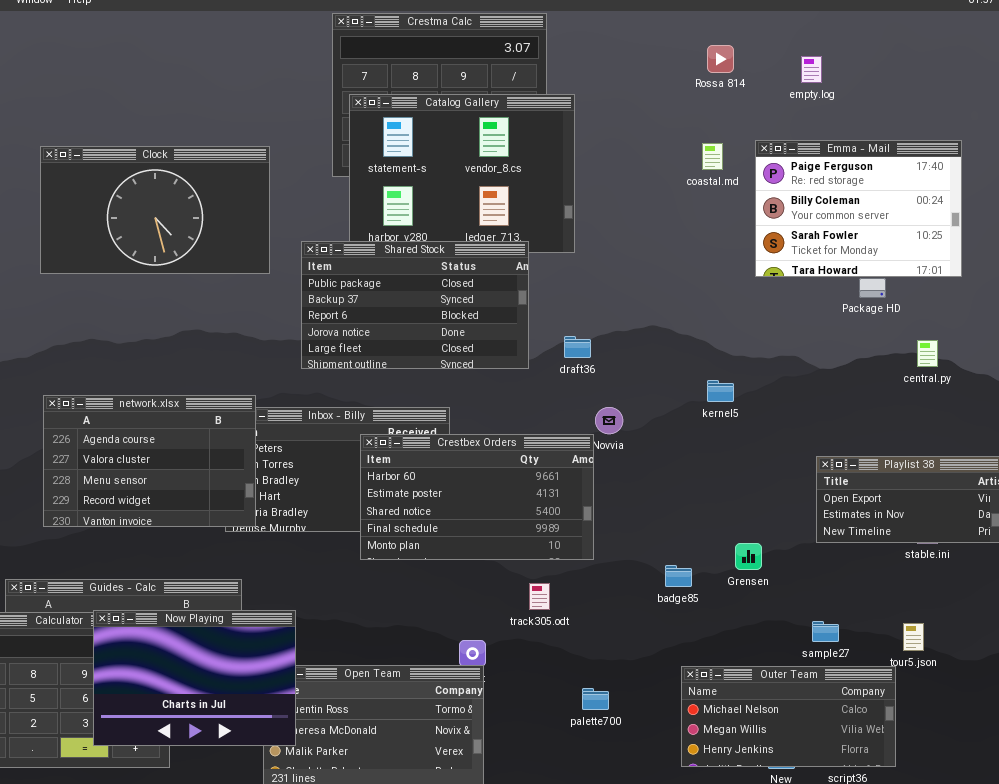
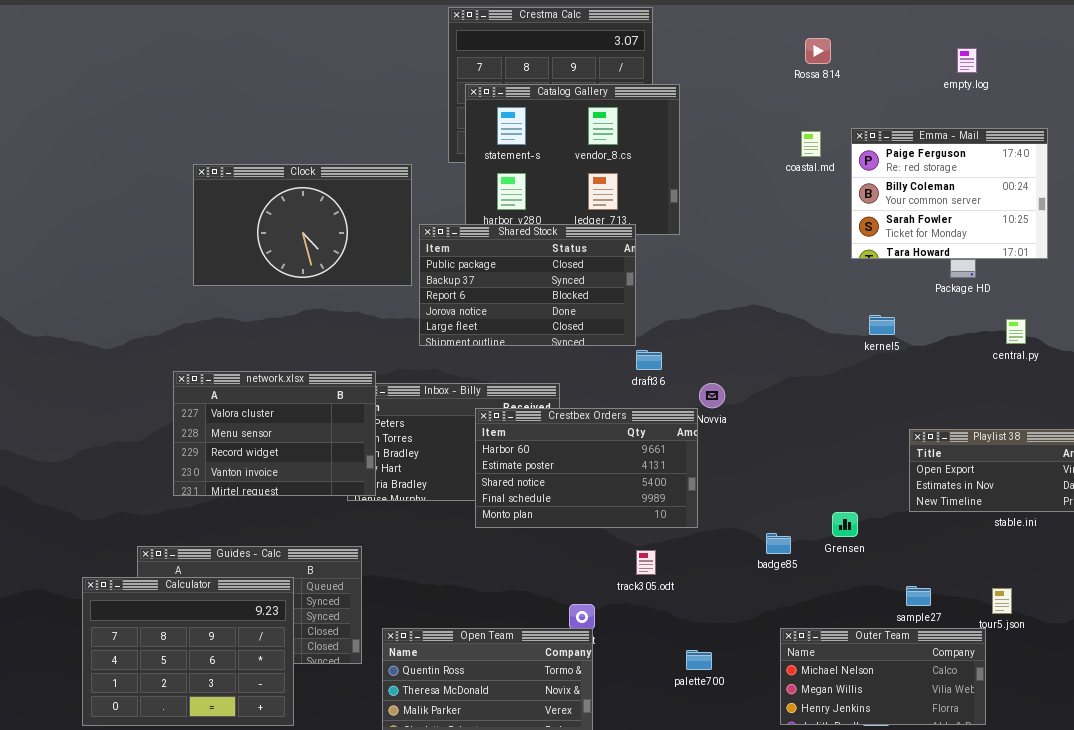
empty.log: [801,56,822,83] -> [957,48,977,73], moved
Clock: [40,146,270,274] -> [193,164,412,286], moved
draft36: [564,336,591,358] -> [636,350,662,370], moved
kernel5: [707,380,734,402] -> [869,315,895,335], moved
network.xlsx: [43,395,256,527] -> [173,371,376,496], scrolled down 1 row
Now Playing: [93,610,296,746] -> none, closed

